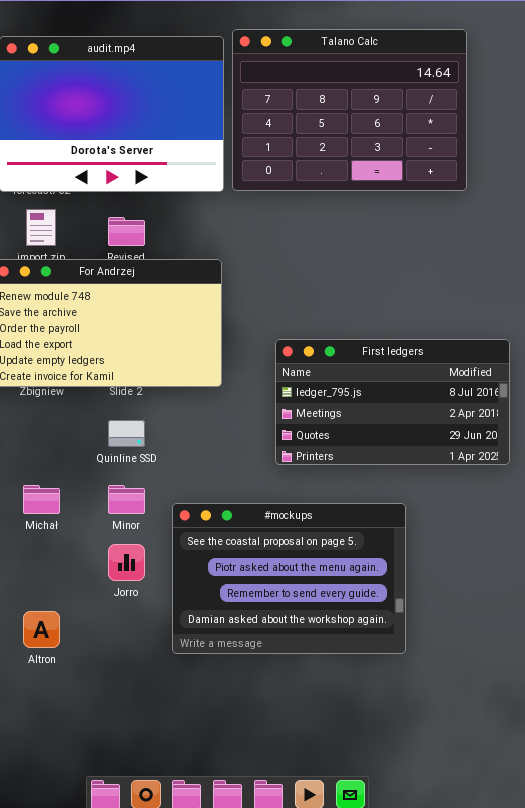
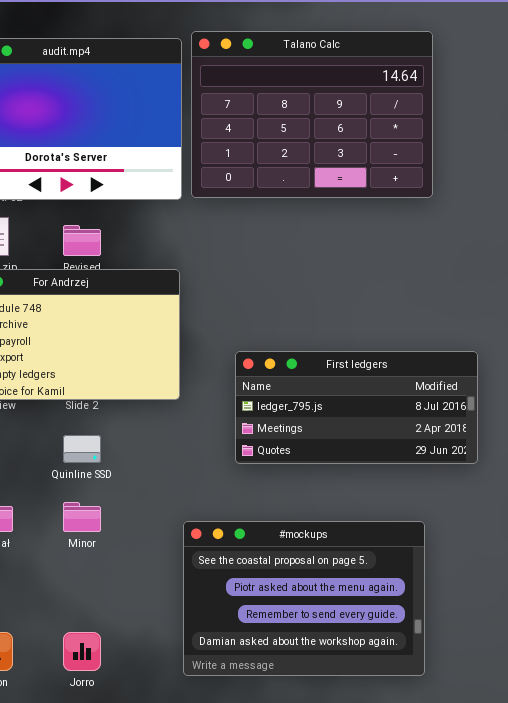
First ledgers: [275,339,510,465] -> [235,351,478,464], resized
#mockups: [172,503,406,654] -> [183,521,425,676], moved
Jorro: [108,544,145,581] -> [63,632,101,671], moved

